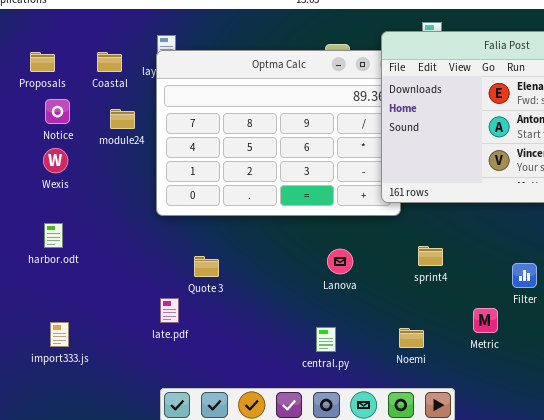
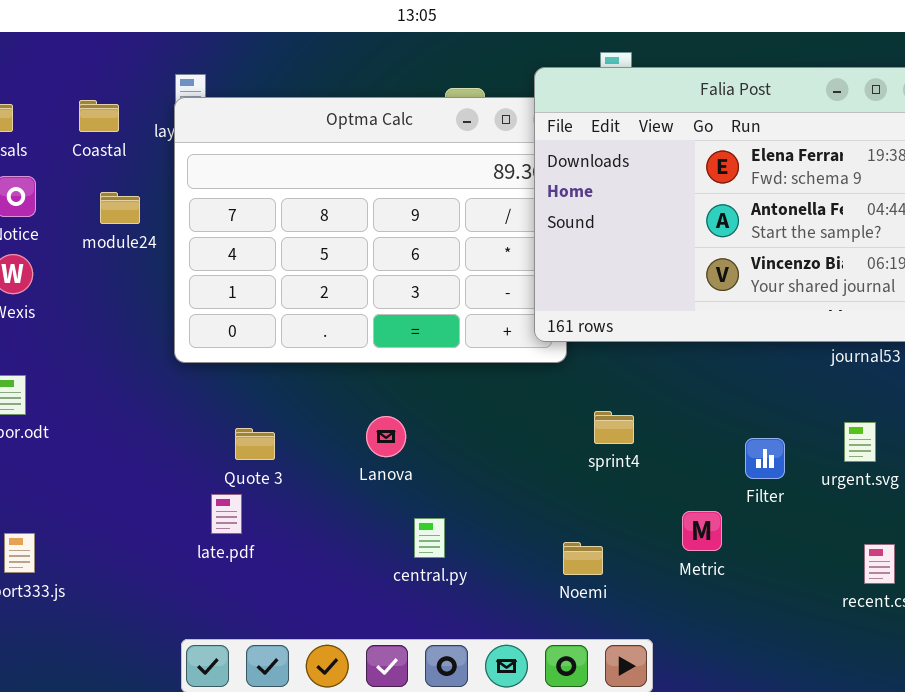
Lanova: [327,249,353,274] -> [366,416,406,457], moved
late.pdf: [160,298,179,323] -> [211,494,242,534], moved
central.py: [316,327,336,352] -> [414,518,445,558], moved

